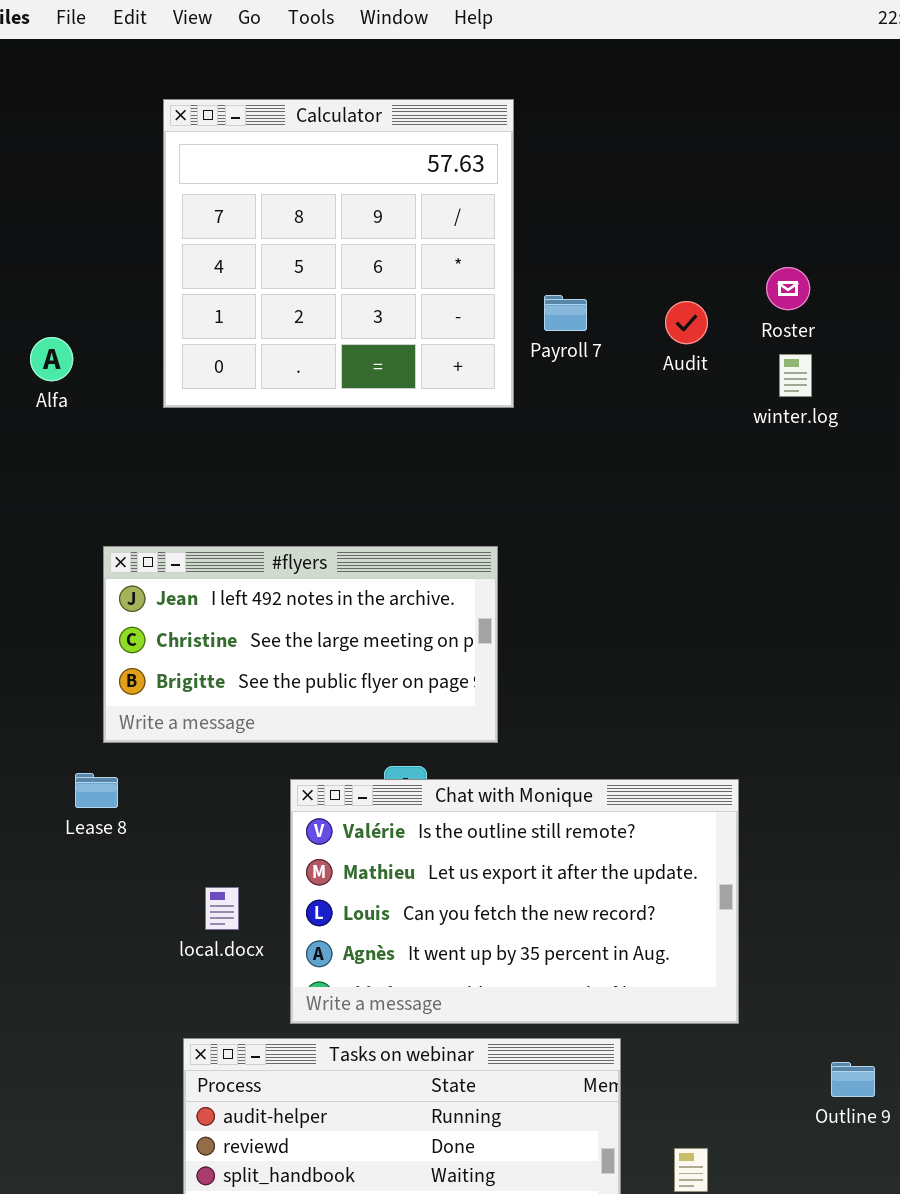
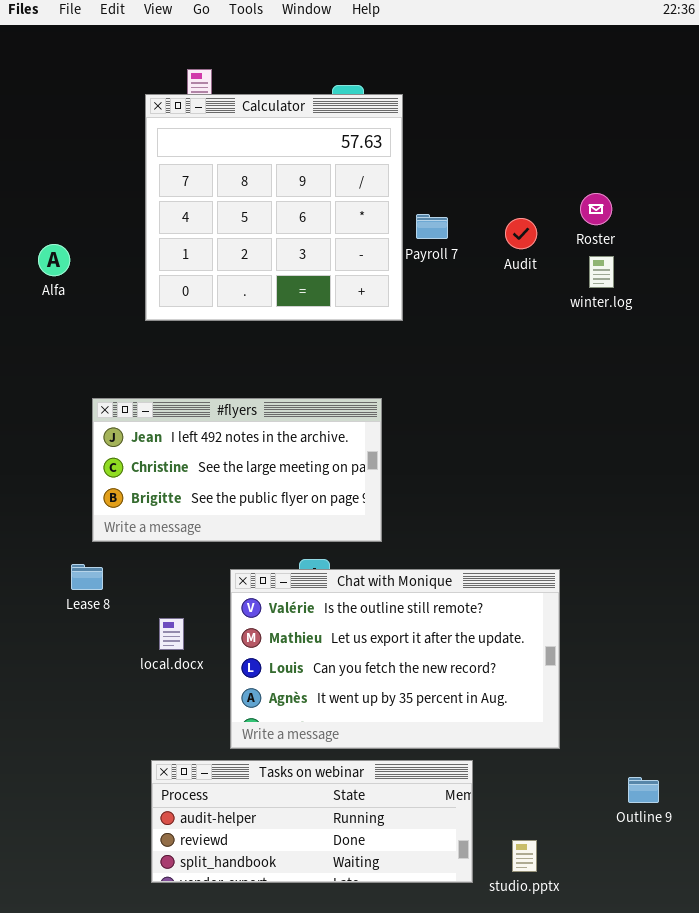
Calculator: [163,99,514,408] -> [145,94,403,321], moved
local.docx: [205,887,239,930] -> [159,618,184,650], moved

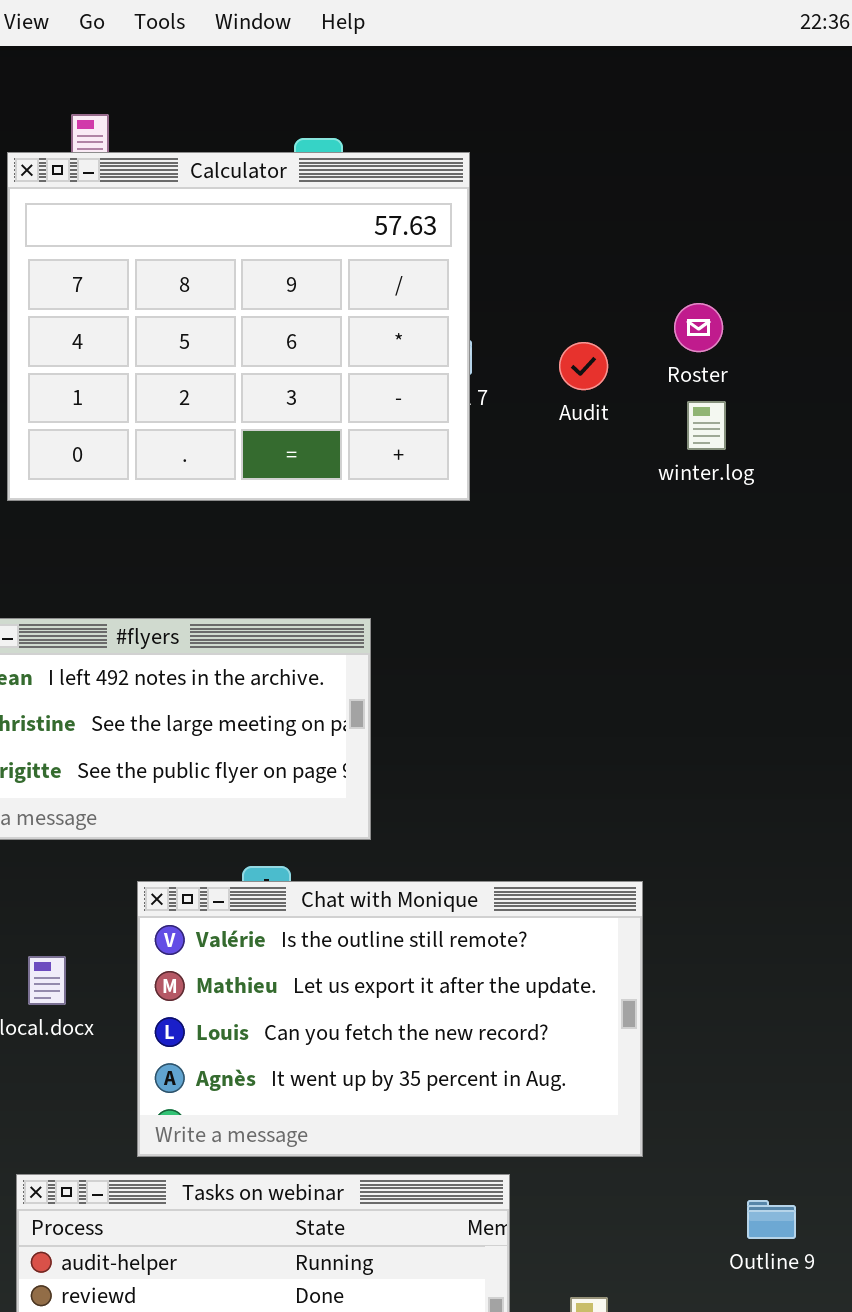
Calculator: [145,94,403,321] -> [7,152,470,501], resized

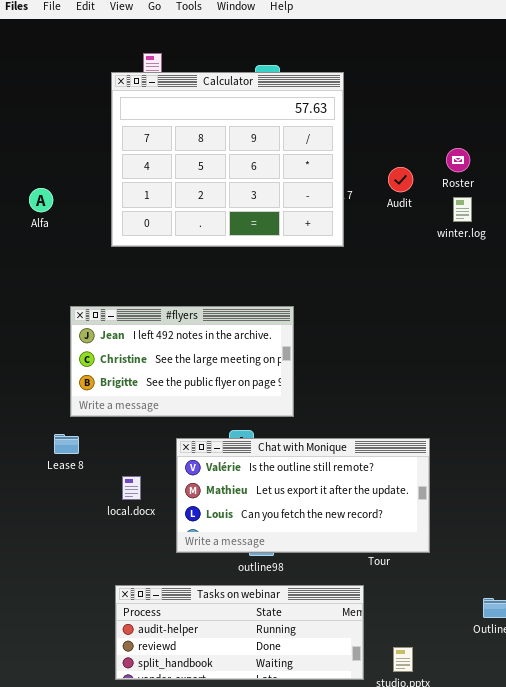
Chat with Monique: [137,881,643,1157] -> [176,438,430,553], resized

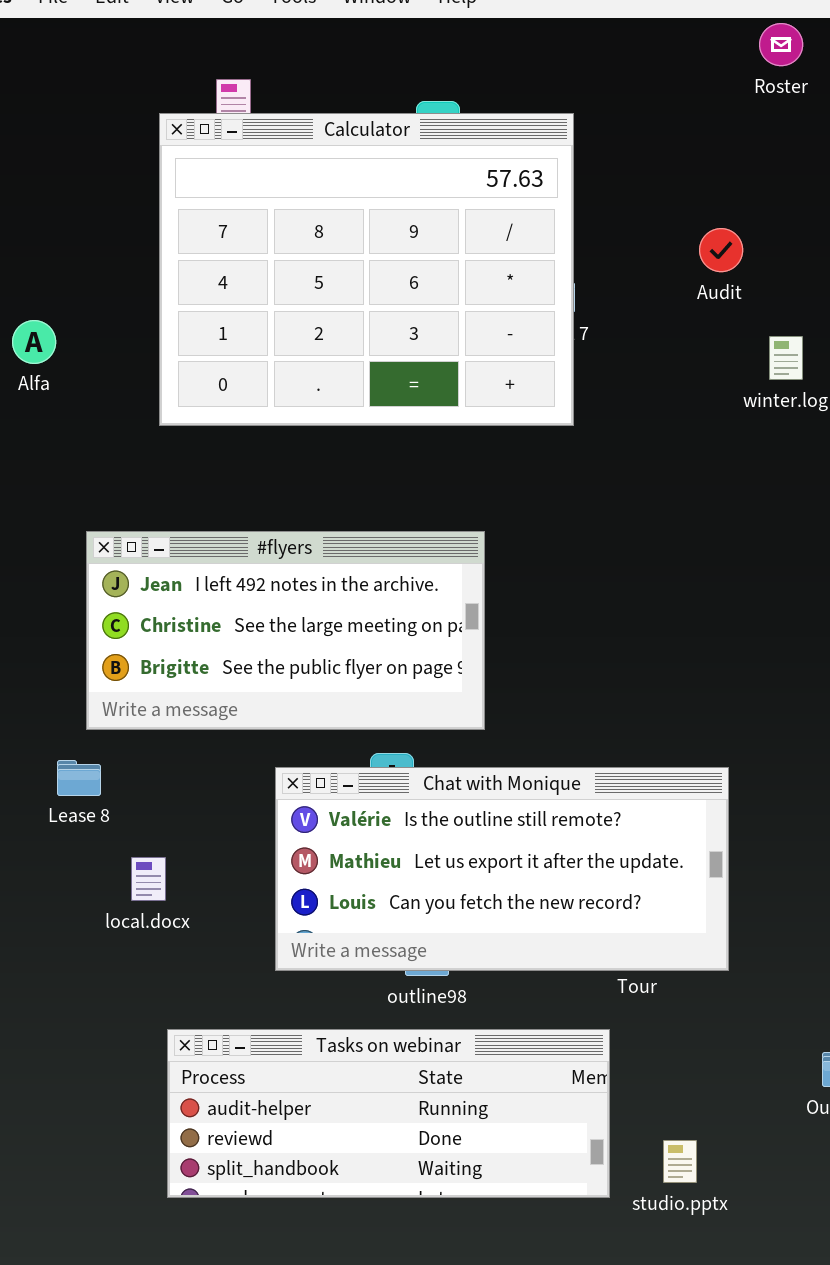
Roster: [446,148,470,172] -> [759,23,803,66], moved
Audit: [388,167,413,192] -> [699,228,743,272], moved
local.docx: [122,476,141,500] -> [131,857,166,901], moved

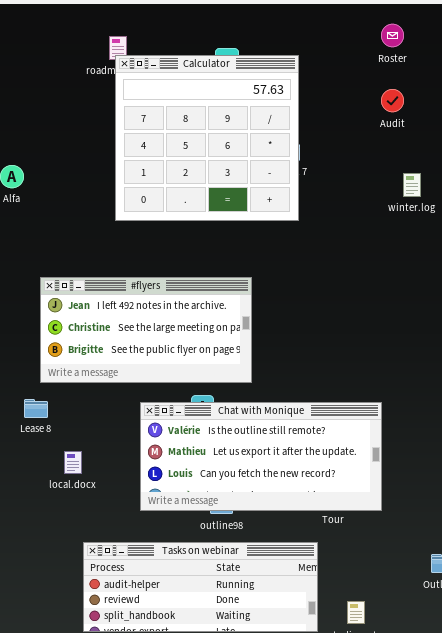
Roster: [759,23,803,66] -> [381,24,404,47], moved
Calculator: [159,113,574,426] -> [115,55,299,221], resized
Audit: [699,228,743,272] -> [381,89,404,112], moved

